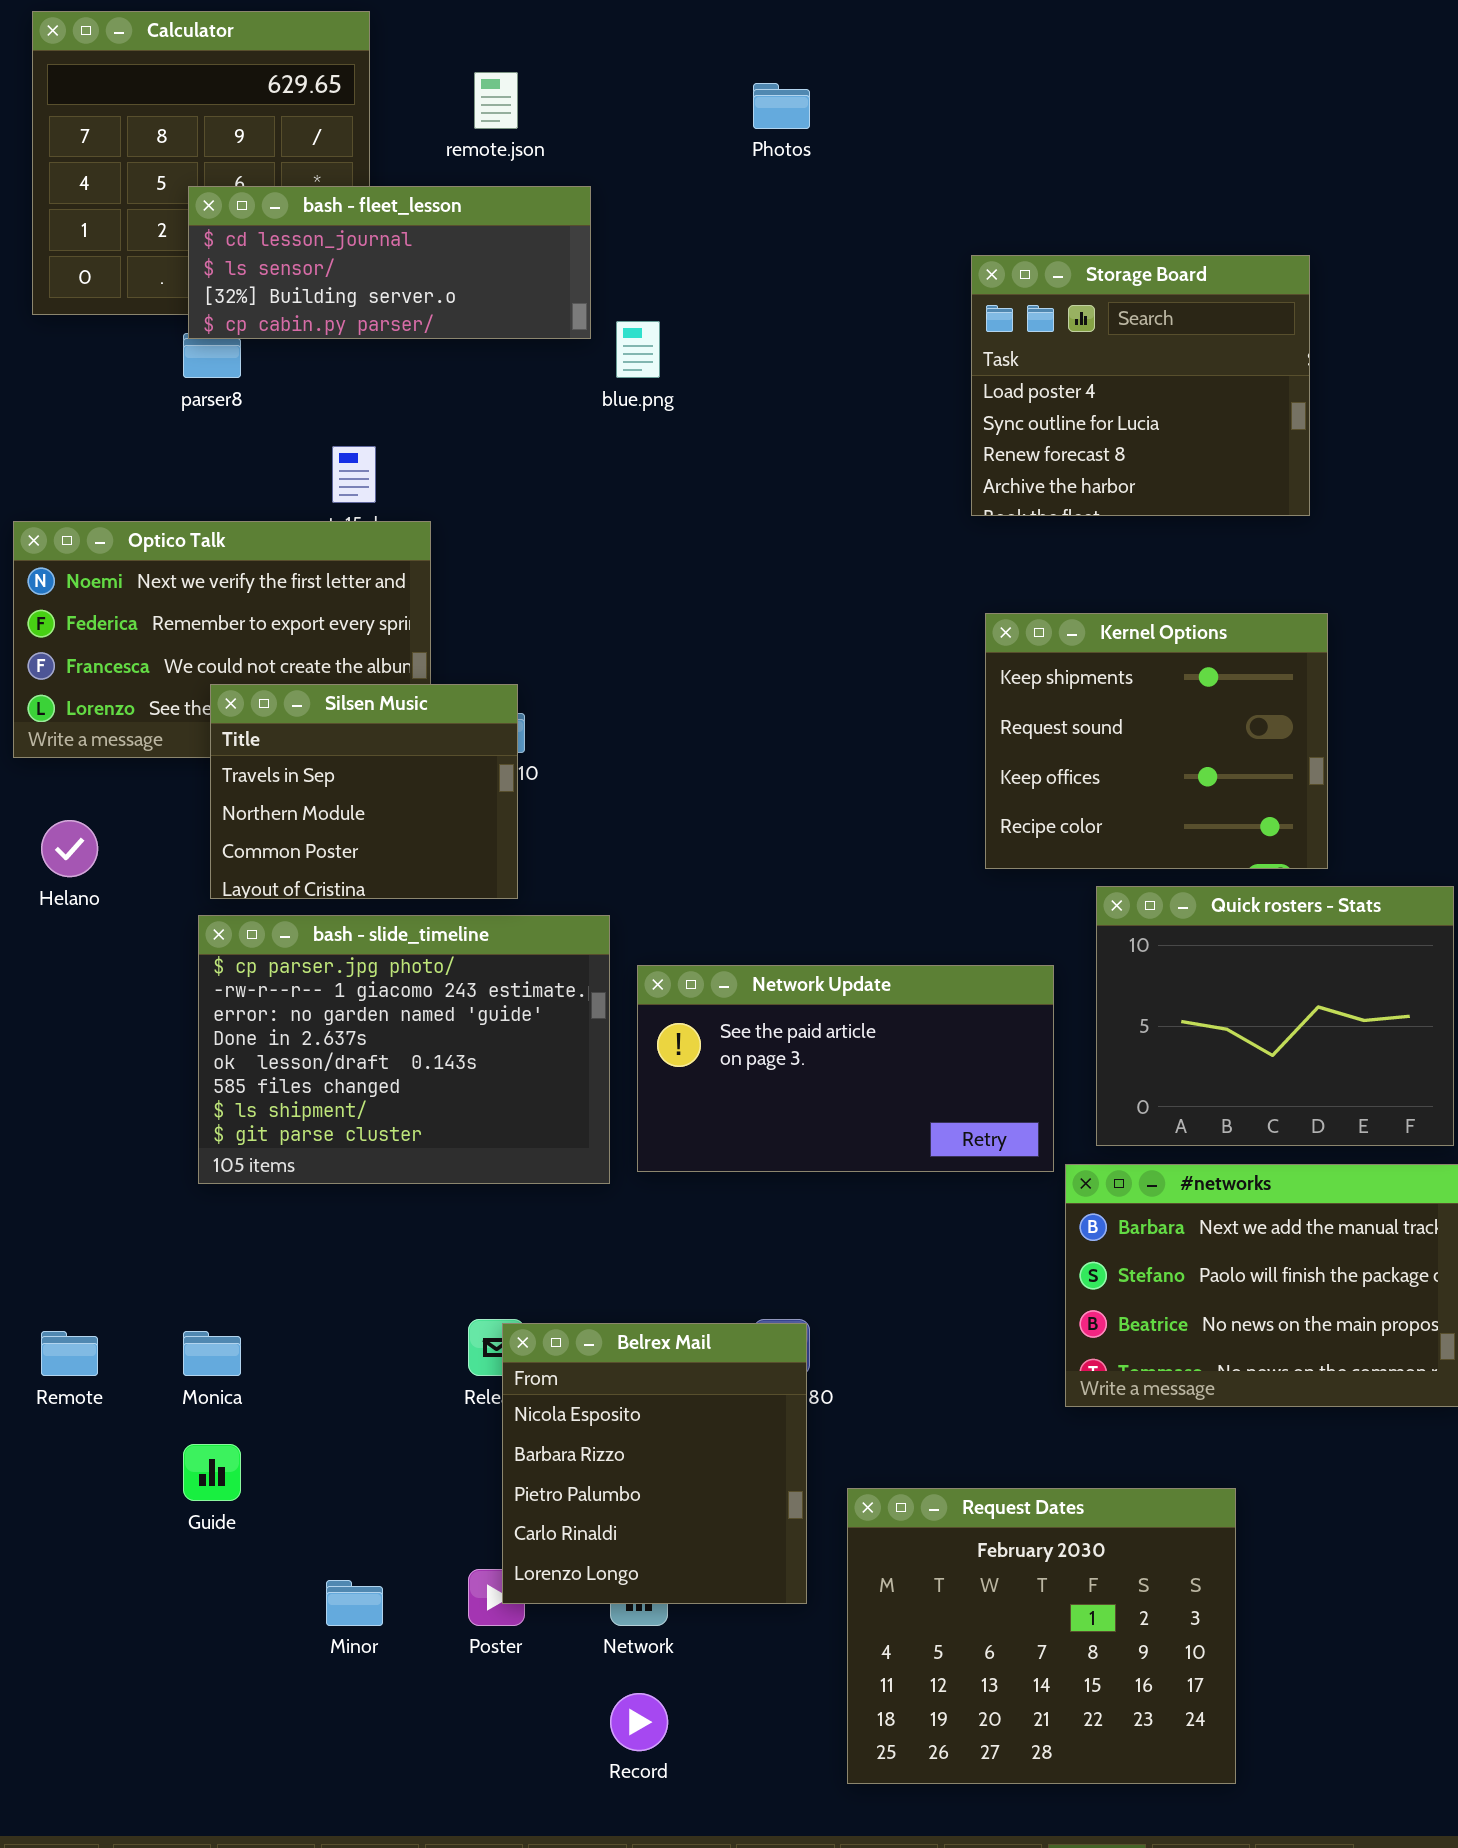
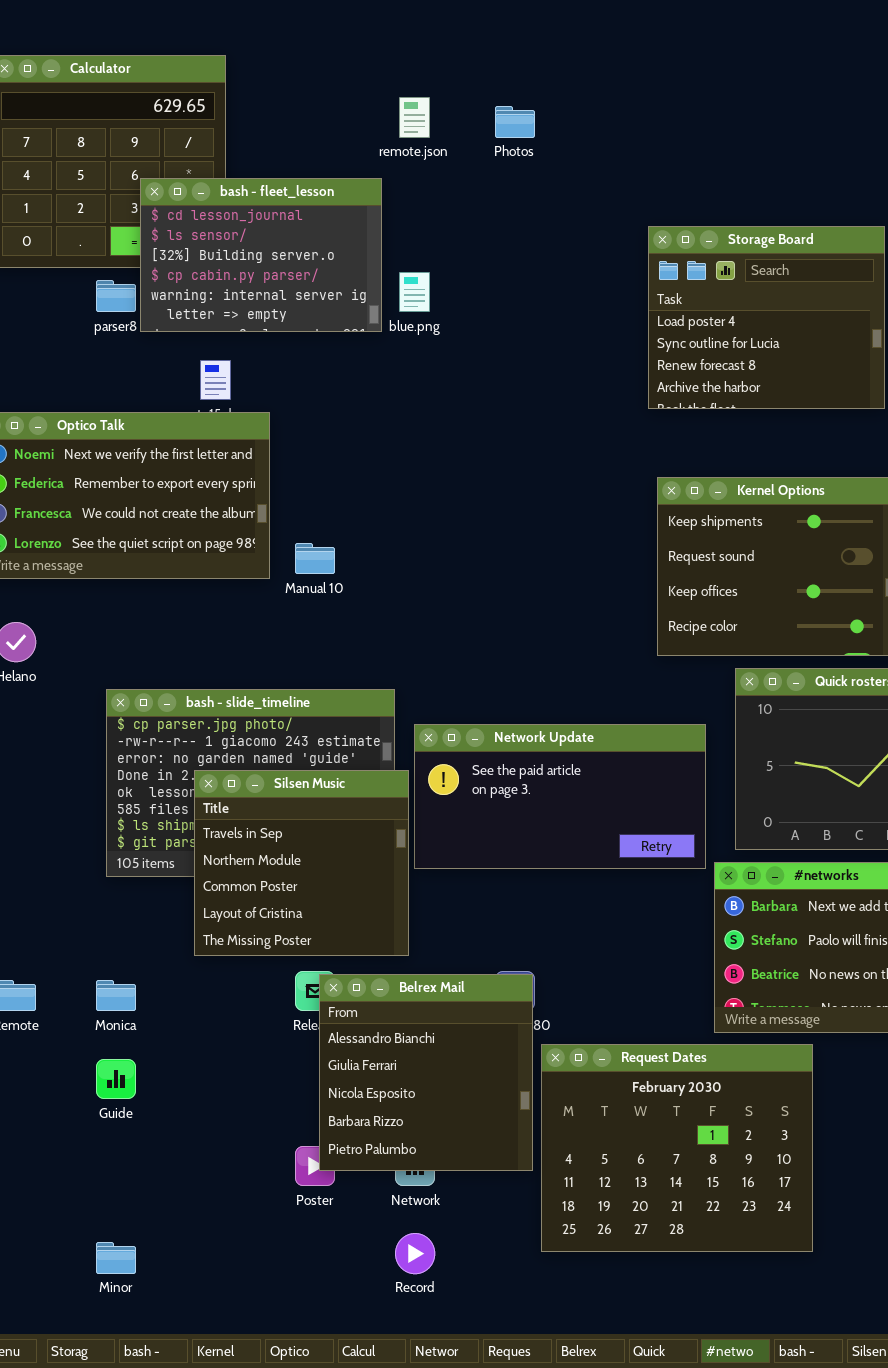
remote.json: [474,72,518,129] -> [399,97,430,138], moved
bash - fleet_lesson: [188,186,591,339] -> [140,178,382,332], resized
Silsen Music: [210,684,518,899] -> [194,770,409,956], moved, resized
Belrex Mail: [502,1323,807,1604] -> [319,974,533,1171], scrolled up 2 rows
Request Dates: [847,1488,1236,1784] -> [541,1044,813,1252], moved
Minor: [326,1580,383,1626] -> [96,1242,136,1274], moved

